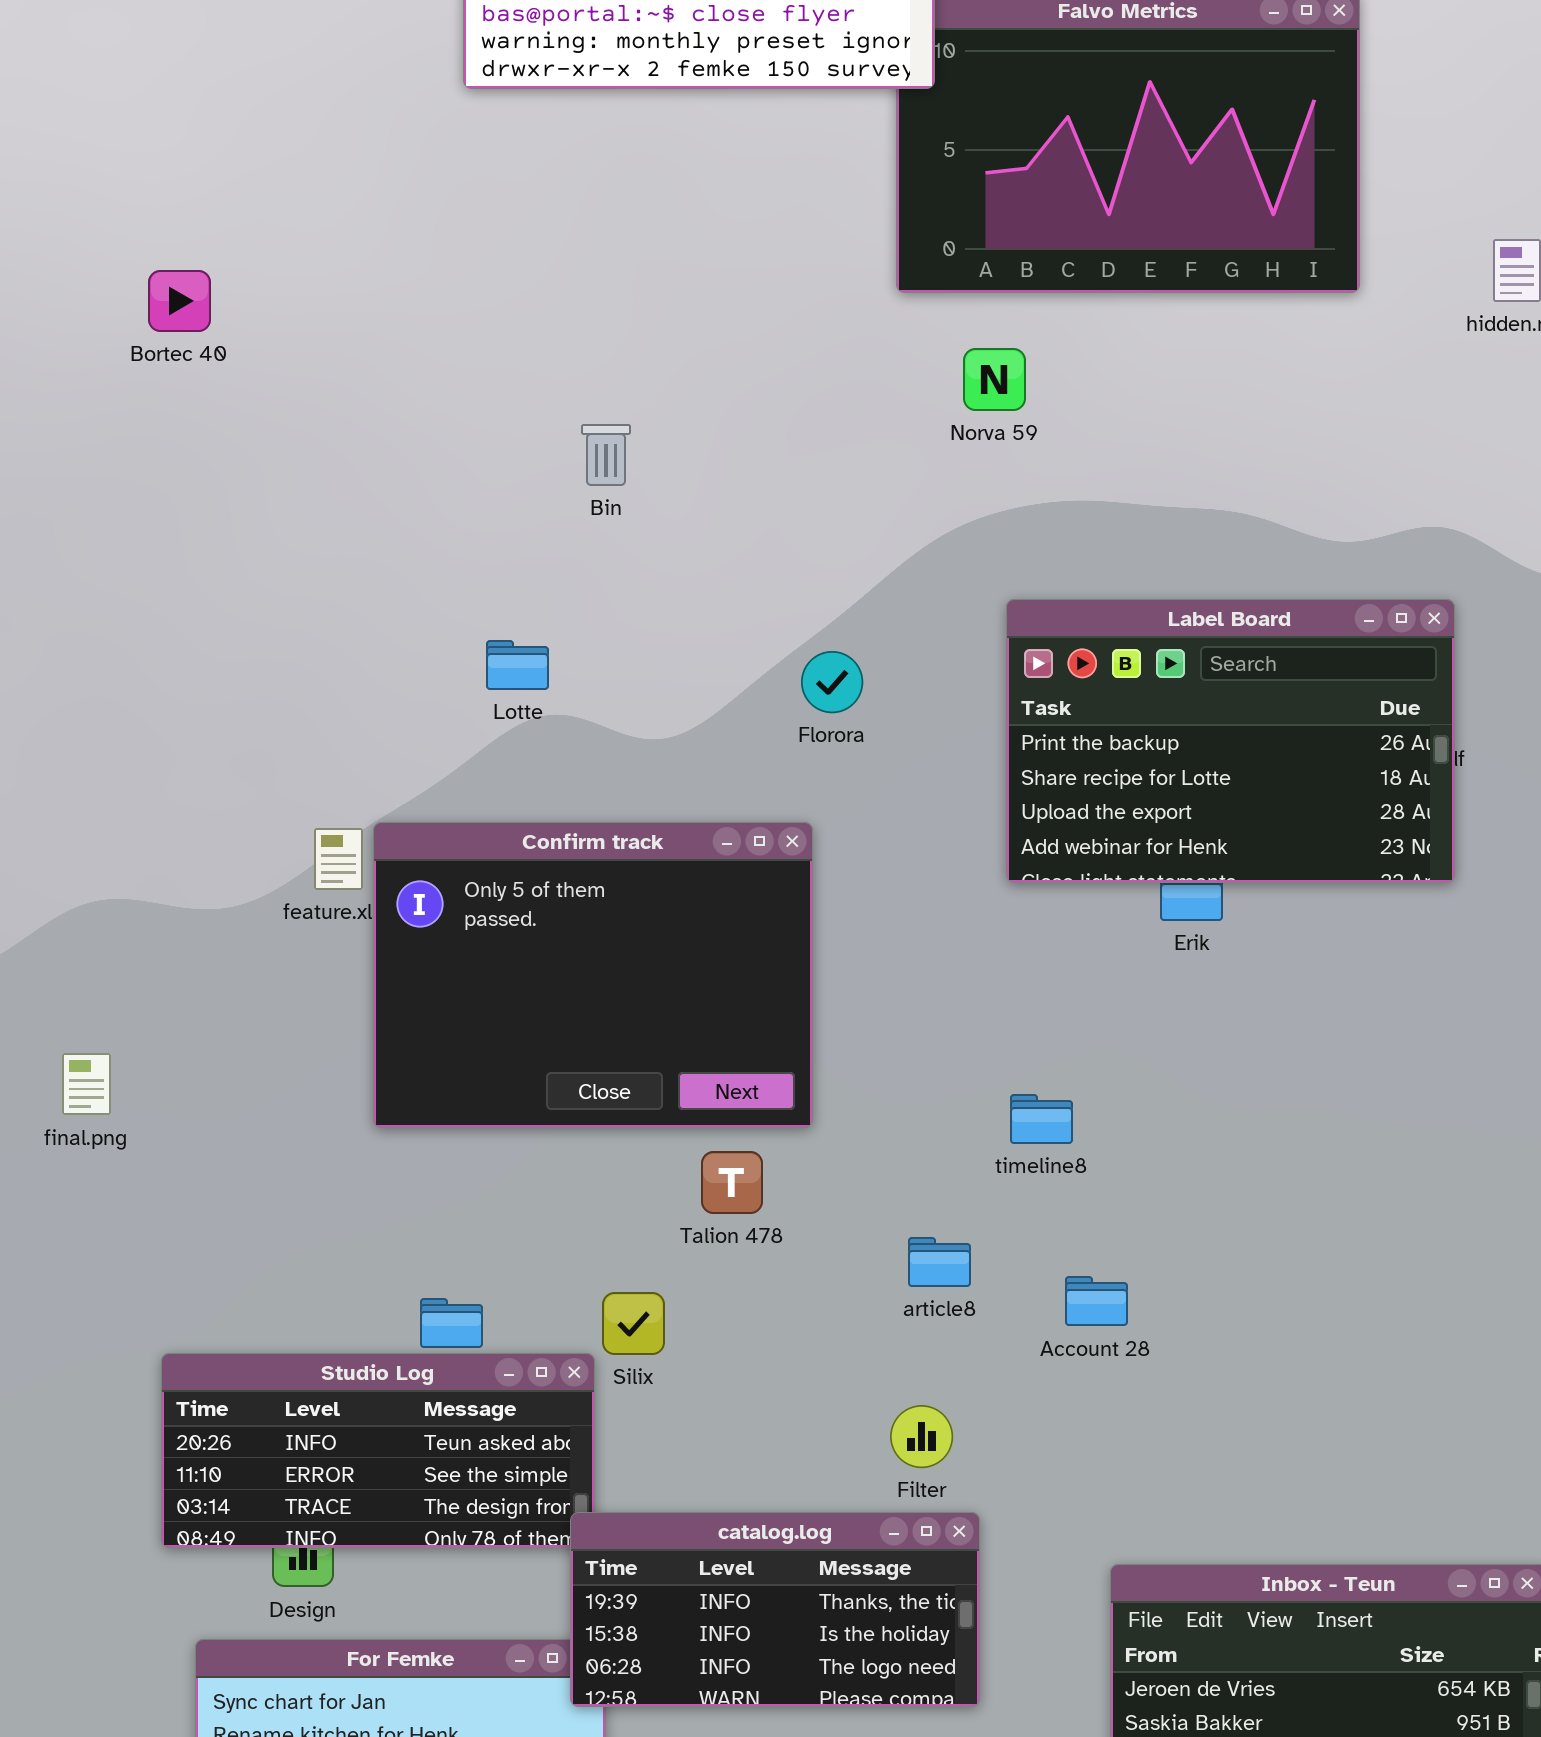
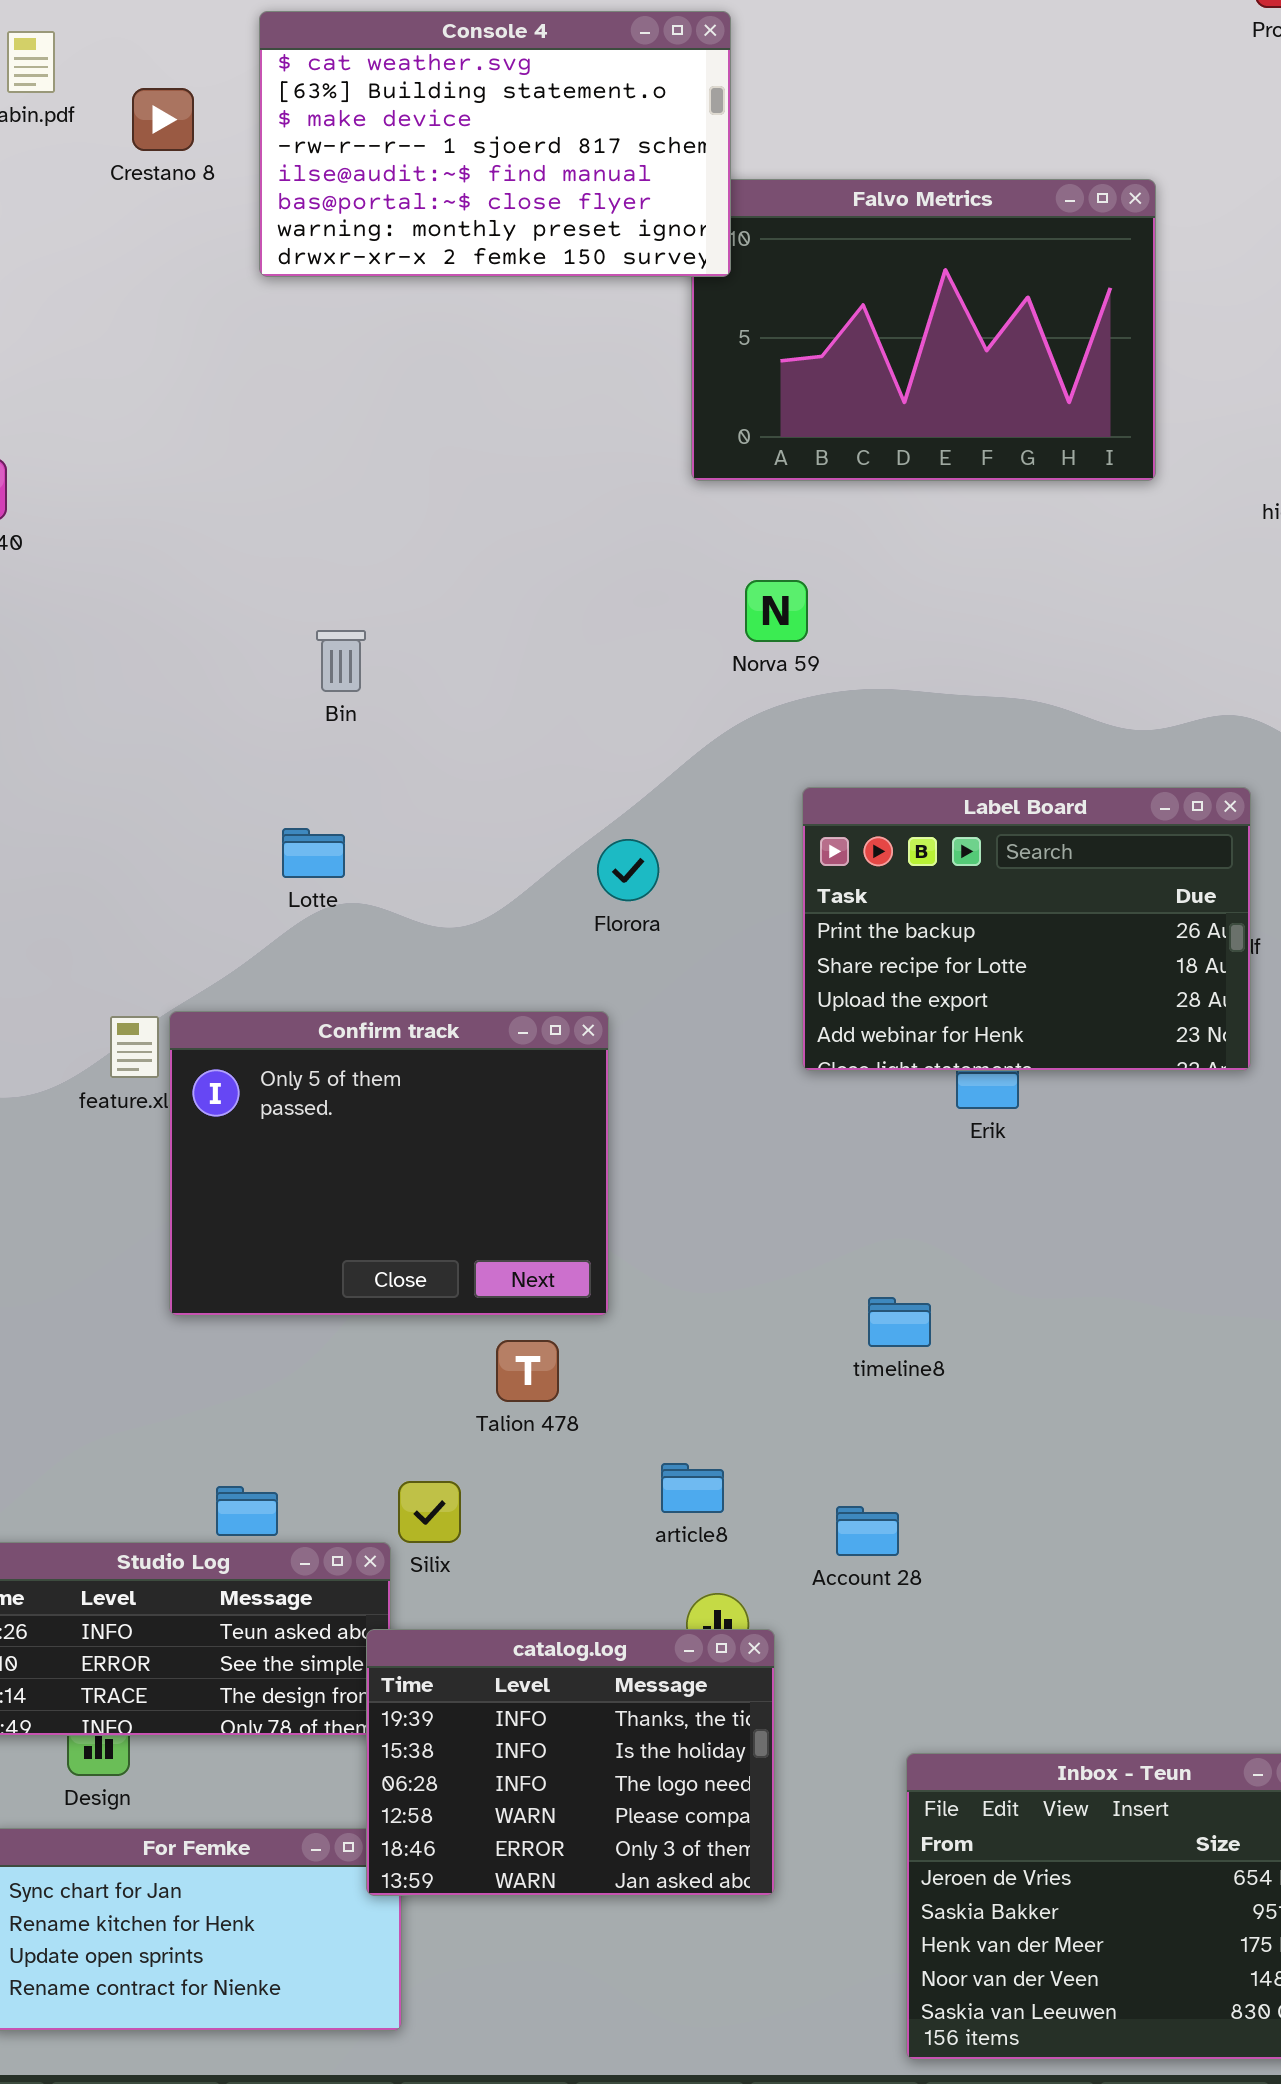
Norva 59: [963,348,1026,411] -> [745,580,808,642], moved
Bin: [581,424,631,486] -> [316,630,366,692], moved
timeline8: [1010,1094,1073,1144] -> [868,1297,931,1347], moved
article8: [908,1237,971,1287] -> [661,1463,724,1513], moved
Account 28: [1065,1276,1128,1326] -> [836,1506,899,1556], moved
catalog.log: [570,1512,980,1707] -> [366,1629,775,1896], resized

